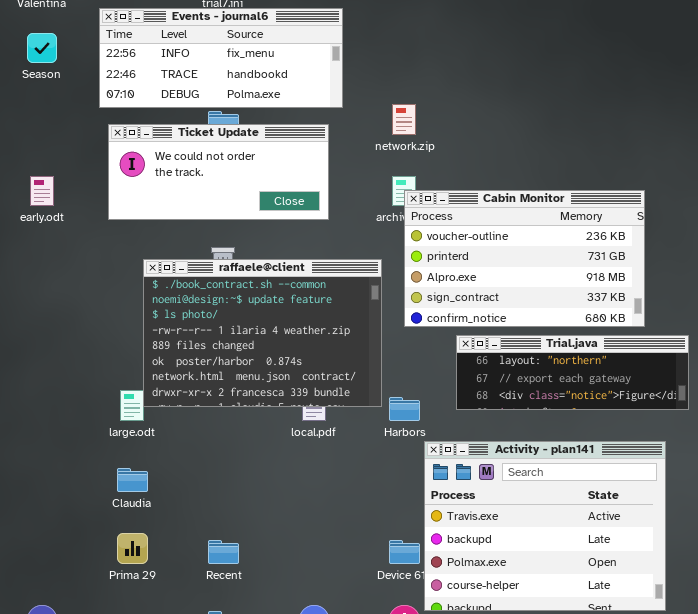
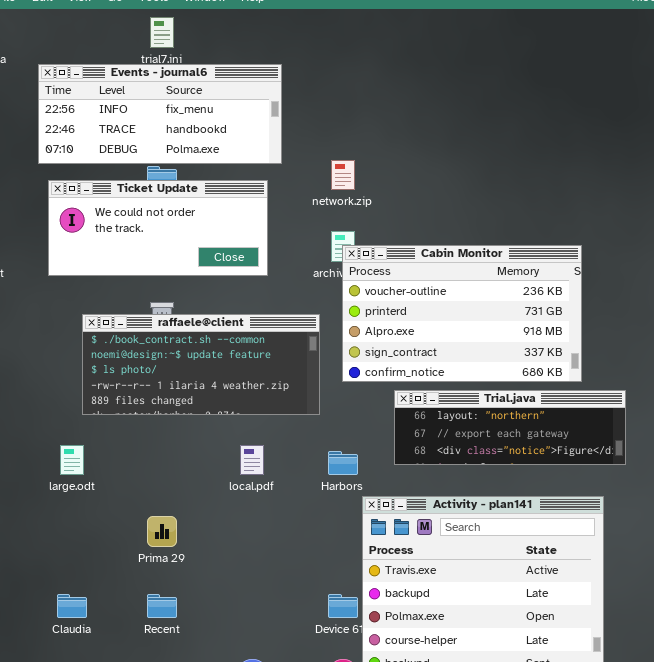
raffaele@client: [143,259,382,407] -> [82,314,320,415], resized
Claudia: [117,468,148,492] -> [57,594,87,618], moved
Prima 29: [117,533,148,564] -> [147,516,177,547], moved

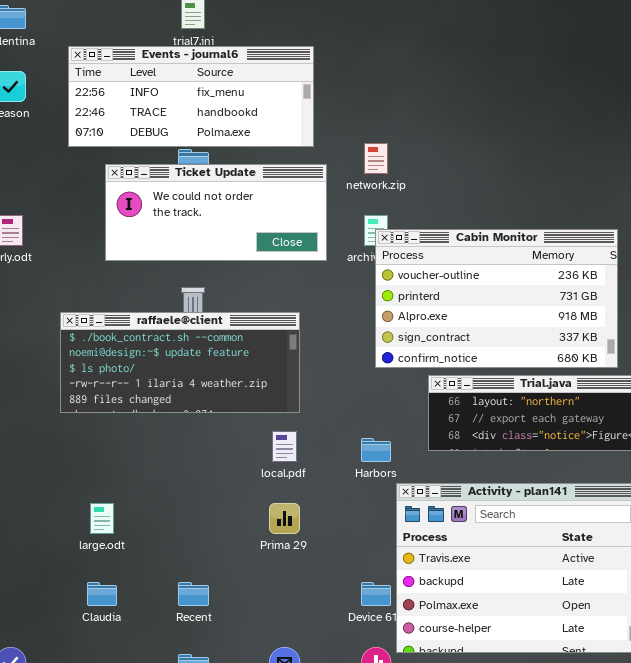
Ticket Update: [48,180,268,276] -> [105,164,327,261], moved
raffaele@client: [82,314,320,415] -> [60,312,300,413], moved
large.odt: [60,445,84,475] -> [90,503,114,534], moved
Prima 29: [147,516,177,547] -> [269,503,300,534], moved

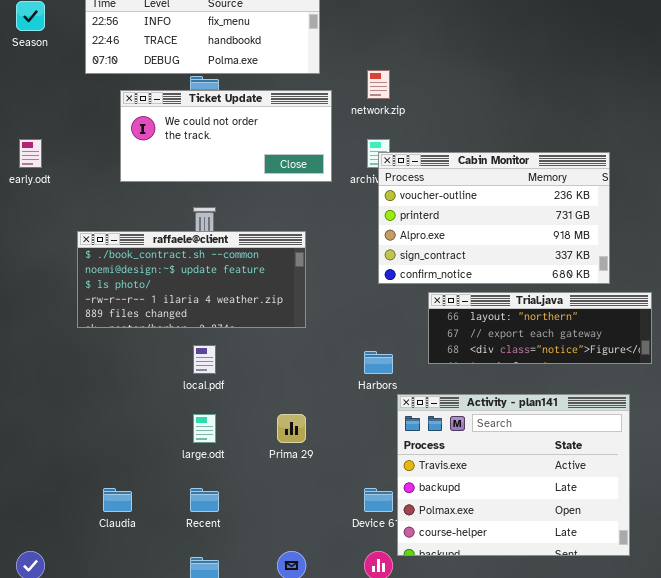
local.pdf: [272,431,297,462] -> [193,345,216,374], moved
large.odt: [90,503,114,534] -> [193,414,216,443], moved

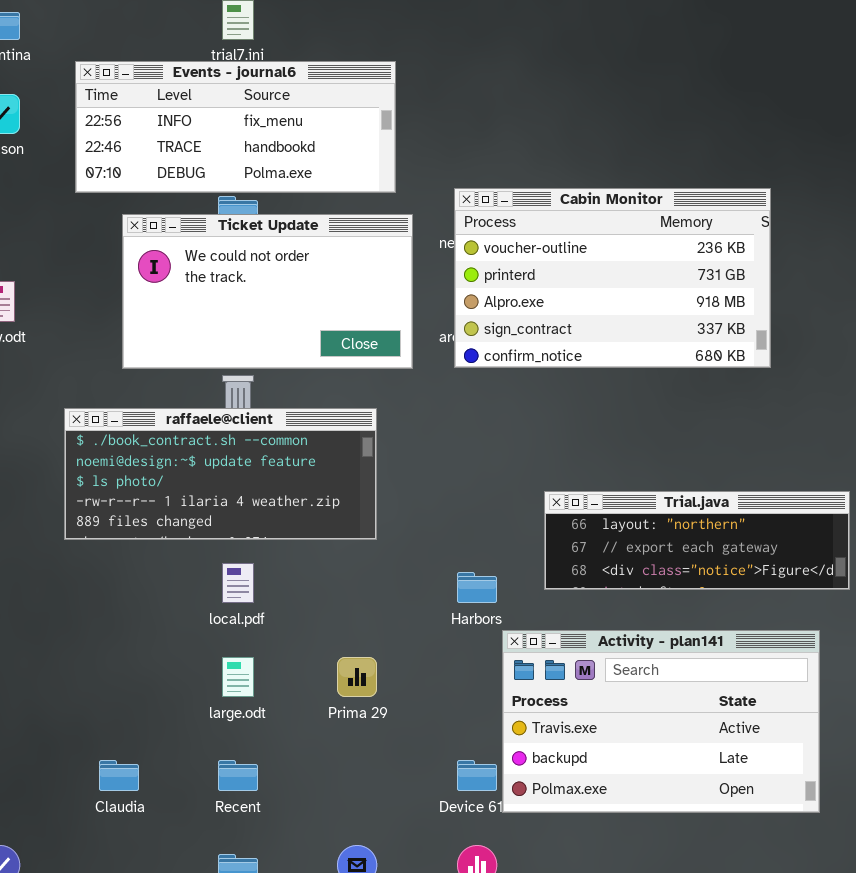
Ticket Update: [120,90,332,182] -> [122,214,413,369], resized
Cabin Monitor: [378,152,610,284] -> [454,188,771,368], moved
Activity - plan141: [397,394,630,556] -> [502,630,820,813], resized

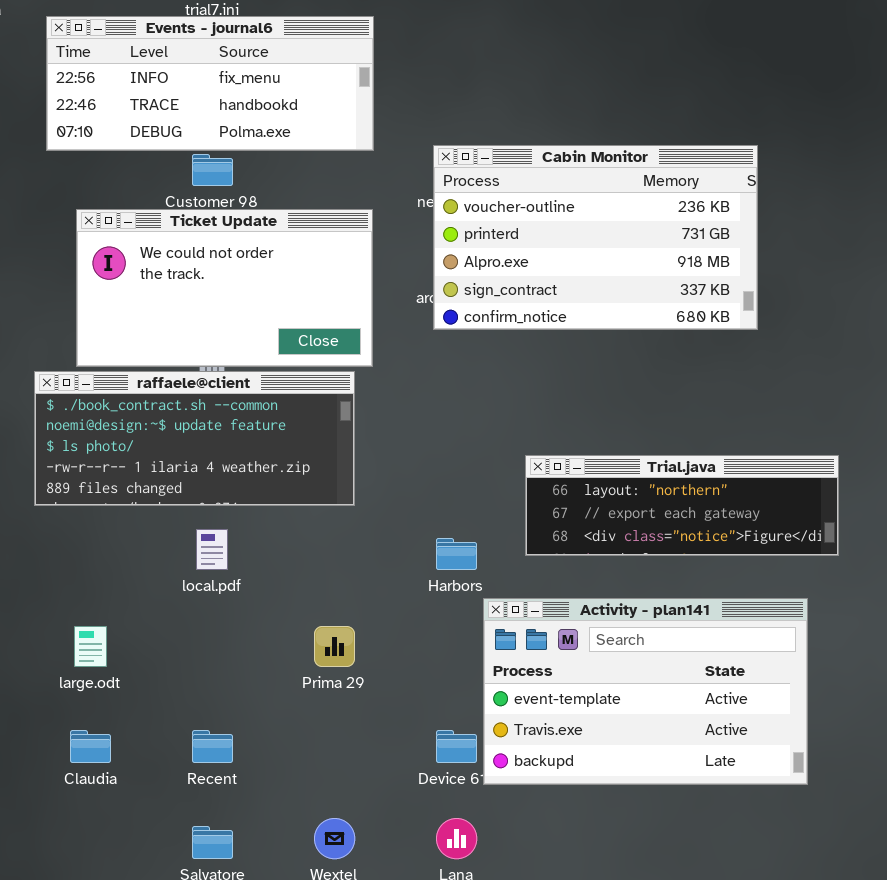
Ticket Update: [122,214,413,369] -> [76,209,373,367], moved
Activity - plan141: [502,630,820,813] -> [483,598,808,785], scrolled up 1 row
large.odt: [222,657,254,697] -> [74,626,107,667], moved

